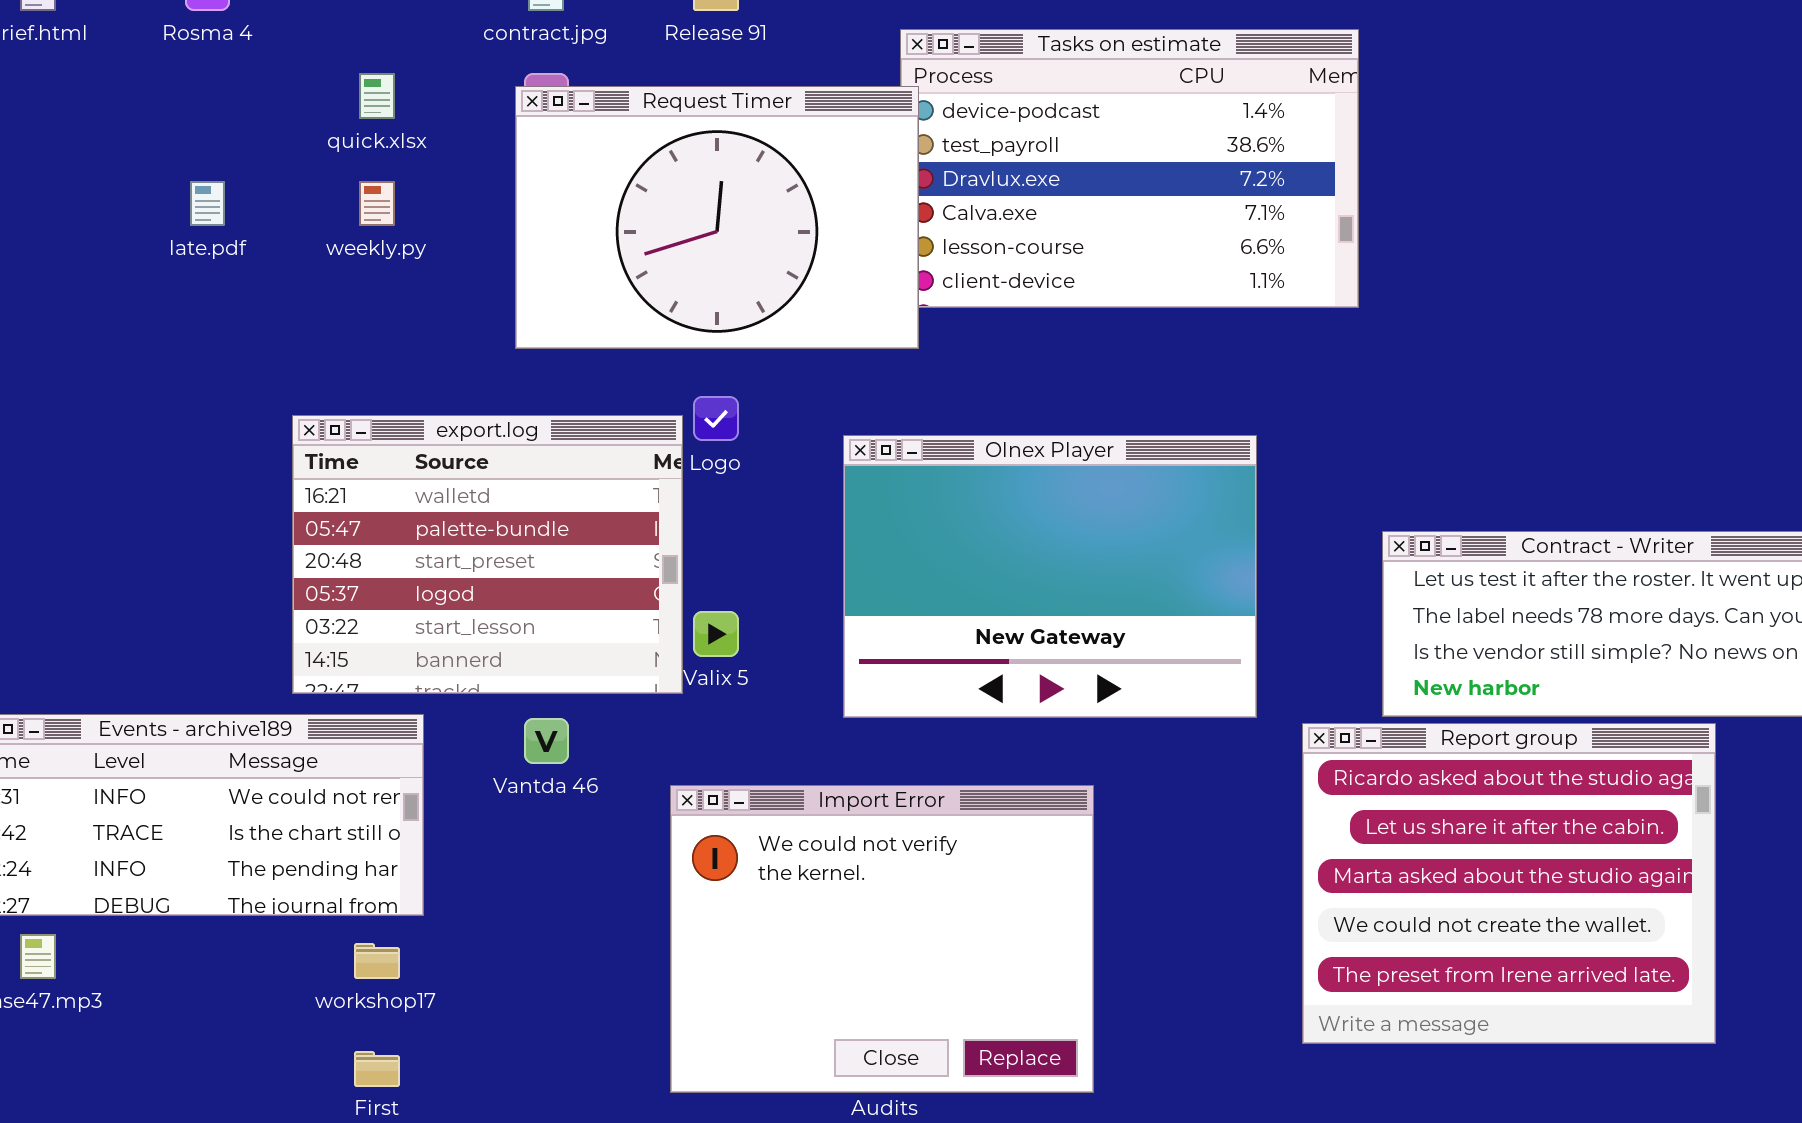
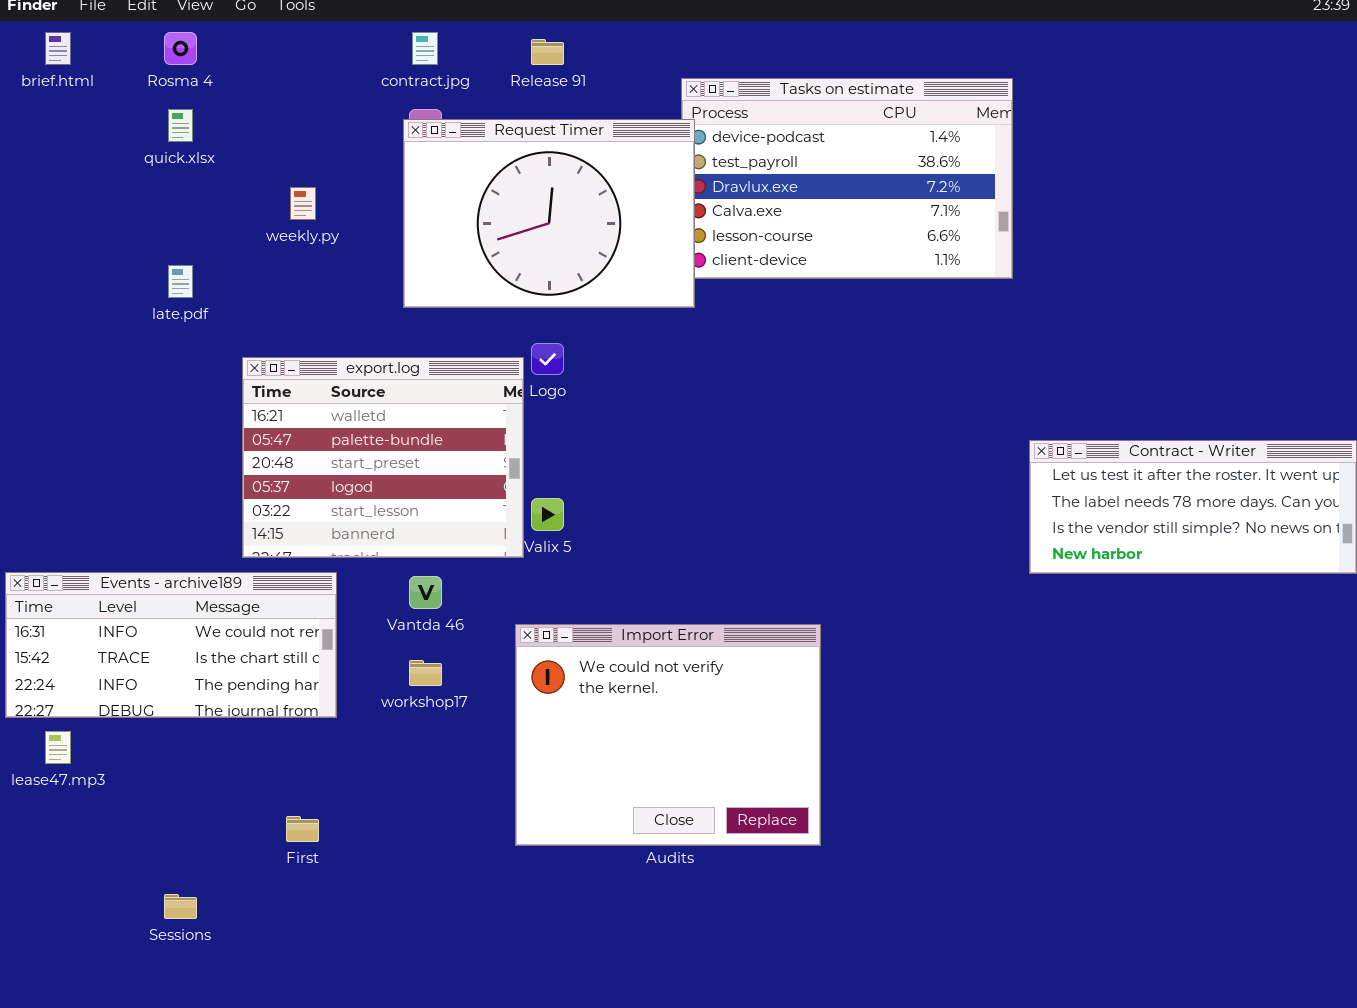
quick.xlsx: [359,73,395,119] -> [168,109,193,142], moved
late.pdf: [190,181,225,226] -> [168,265,193,298], moved
Olnex Player: [843,435,1257,718] -> none, closed
Report group: [1302,723,1716,1044] -> none, closed
workshop17: [354,943,400,979] -> [409,660,442,686], moved

